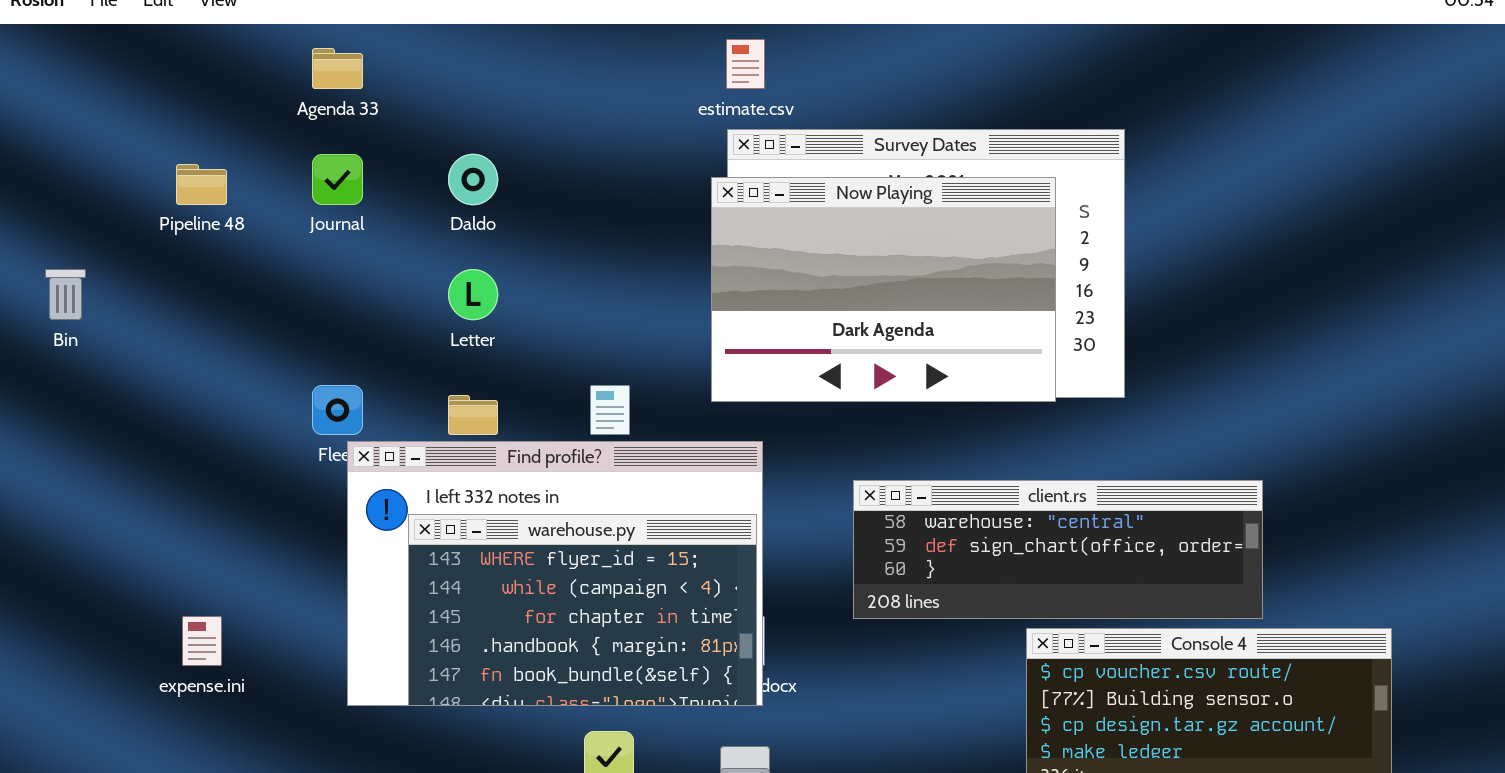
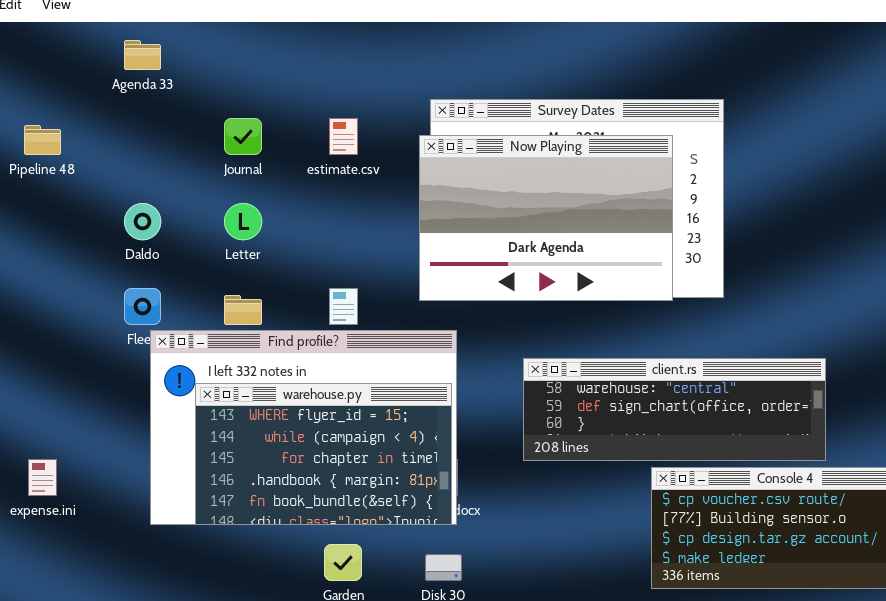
estimate.csv: [726,39,765,89] -> [329,118,358,155], moved
Journal: [312,154,363,205] -> [224,118,262,155], moved
Daldo: [448,154,498,205] -> [124,203,161,240], moved

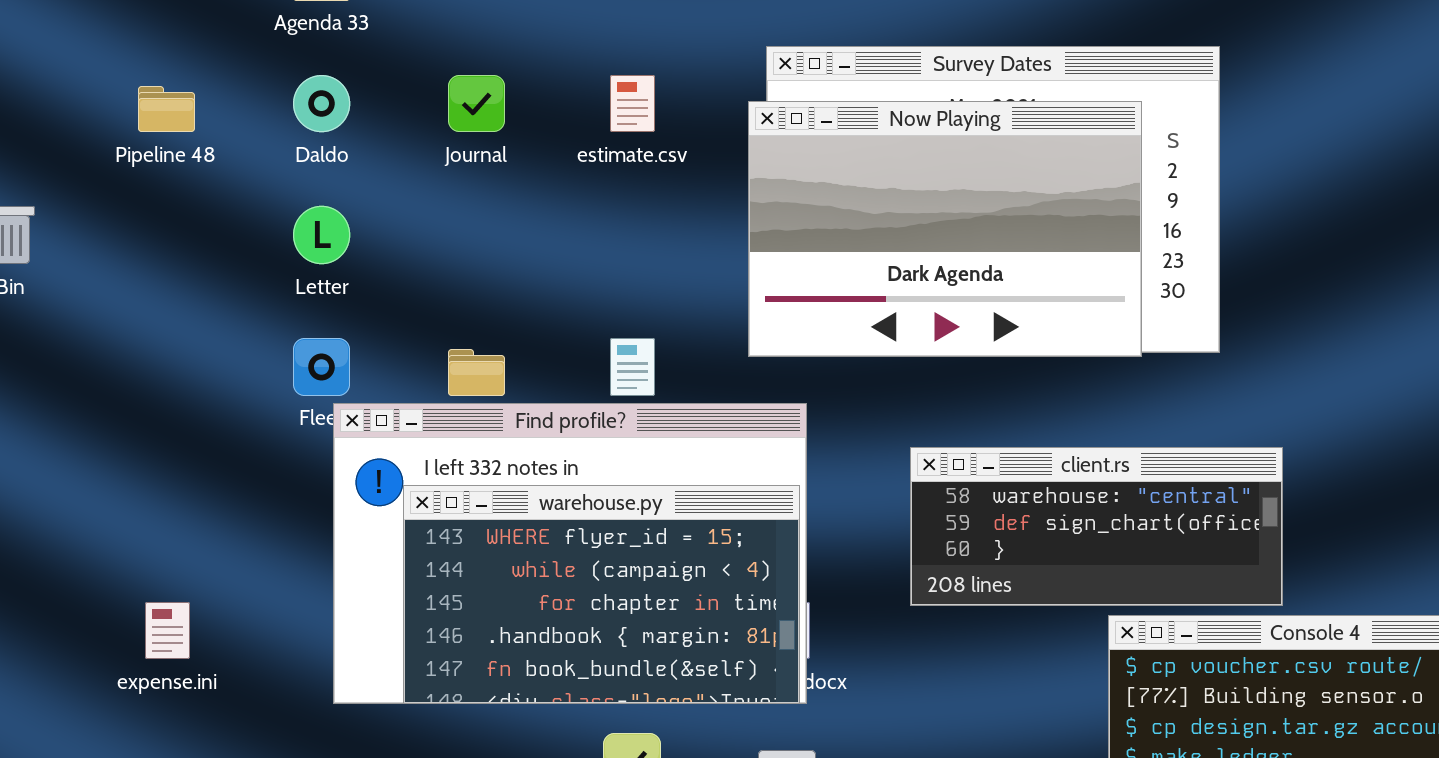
Daldo: [124,203,161,240] -> [293,75,350,132], moved
Letter: [224,203,262,240] -> [293,206,350,264], moved
client.rs: [523,358,826,461] -> [910,447,1283,606], resized

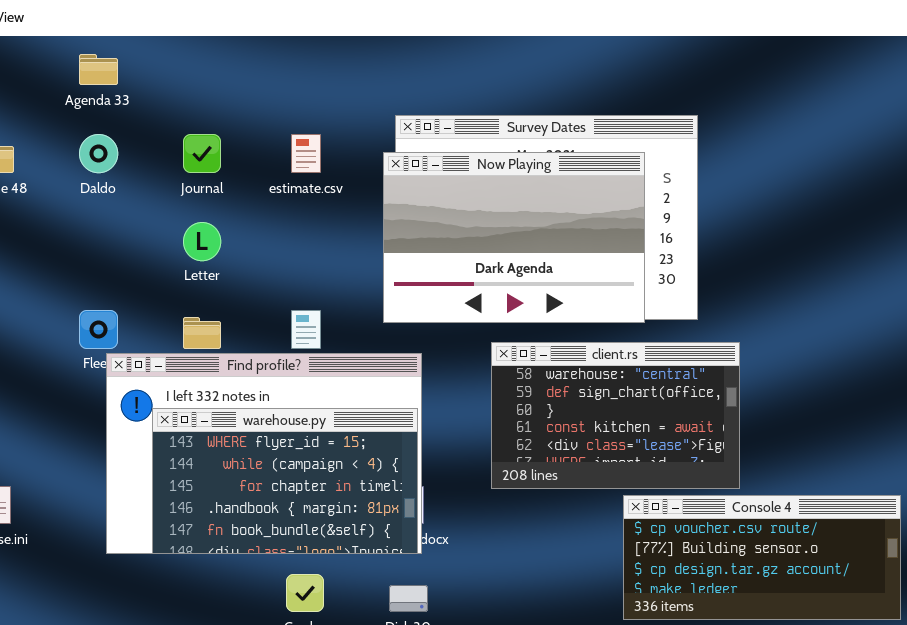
Letter: [293,206,350,264] -> [183,222,221,261], moved
client.rs: [910,447,1283,606] -> [491,342,740,489], resized

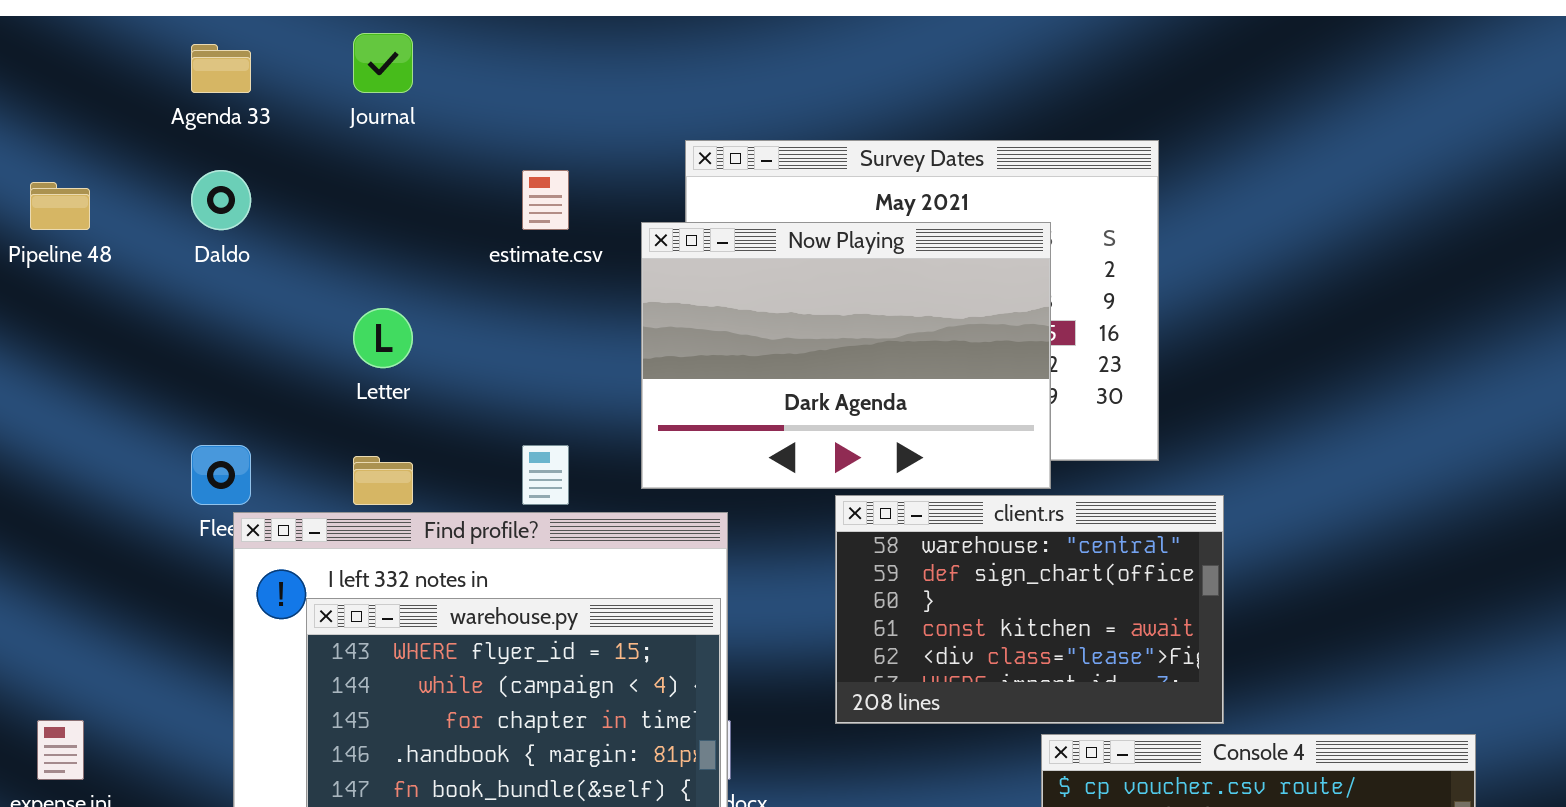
Journal: [183,134,221,173] -> [353,33,413,93], moved
Now Playing: [383,152,645,323] -> [641,222,1051,489], moved

